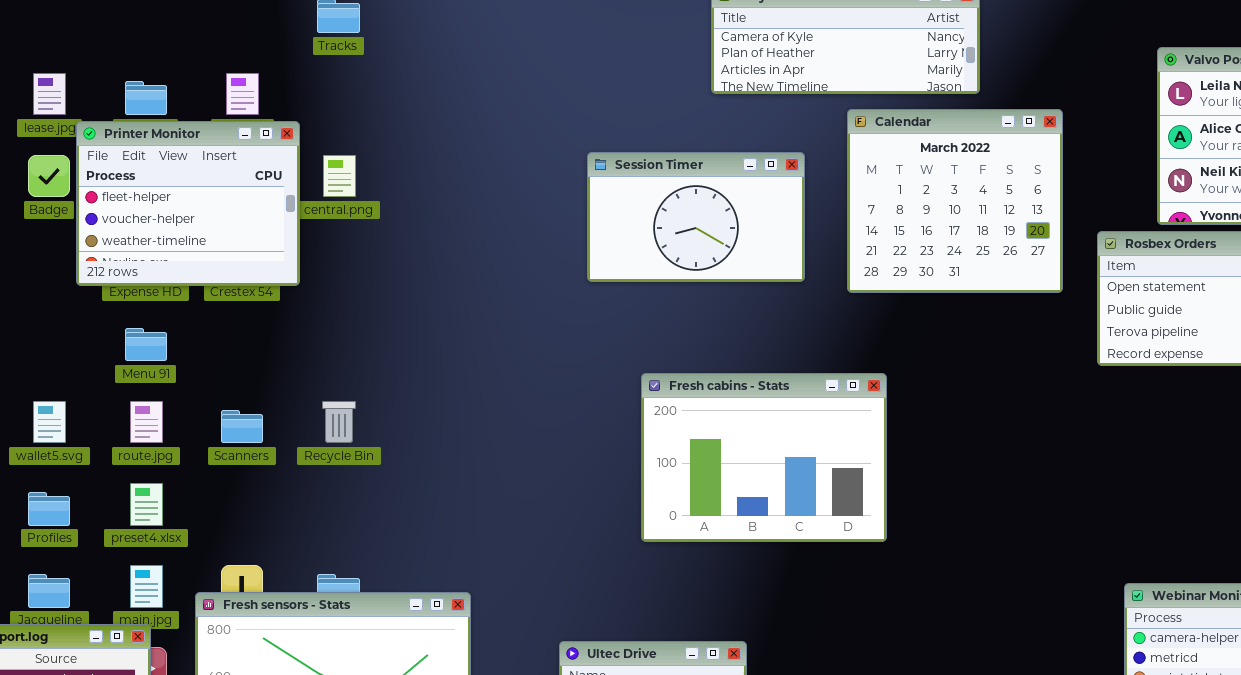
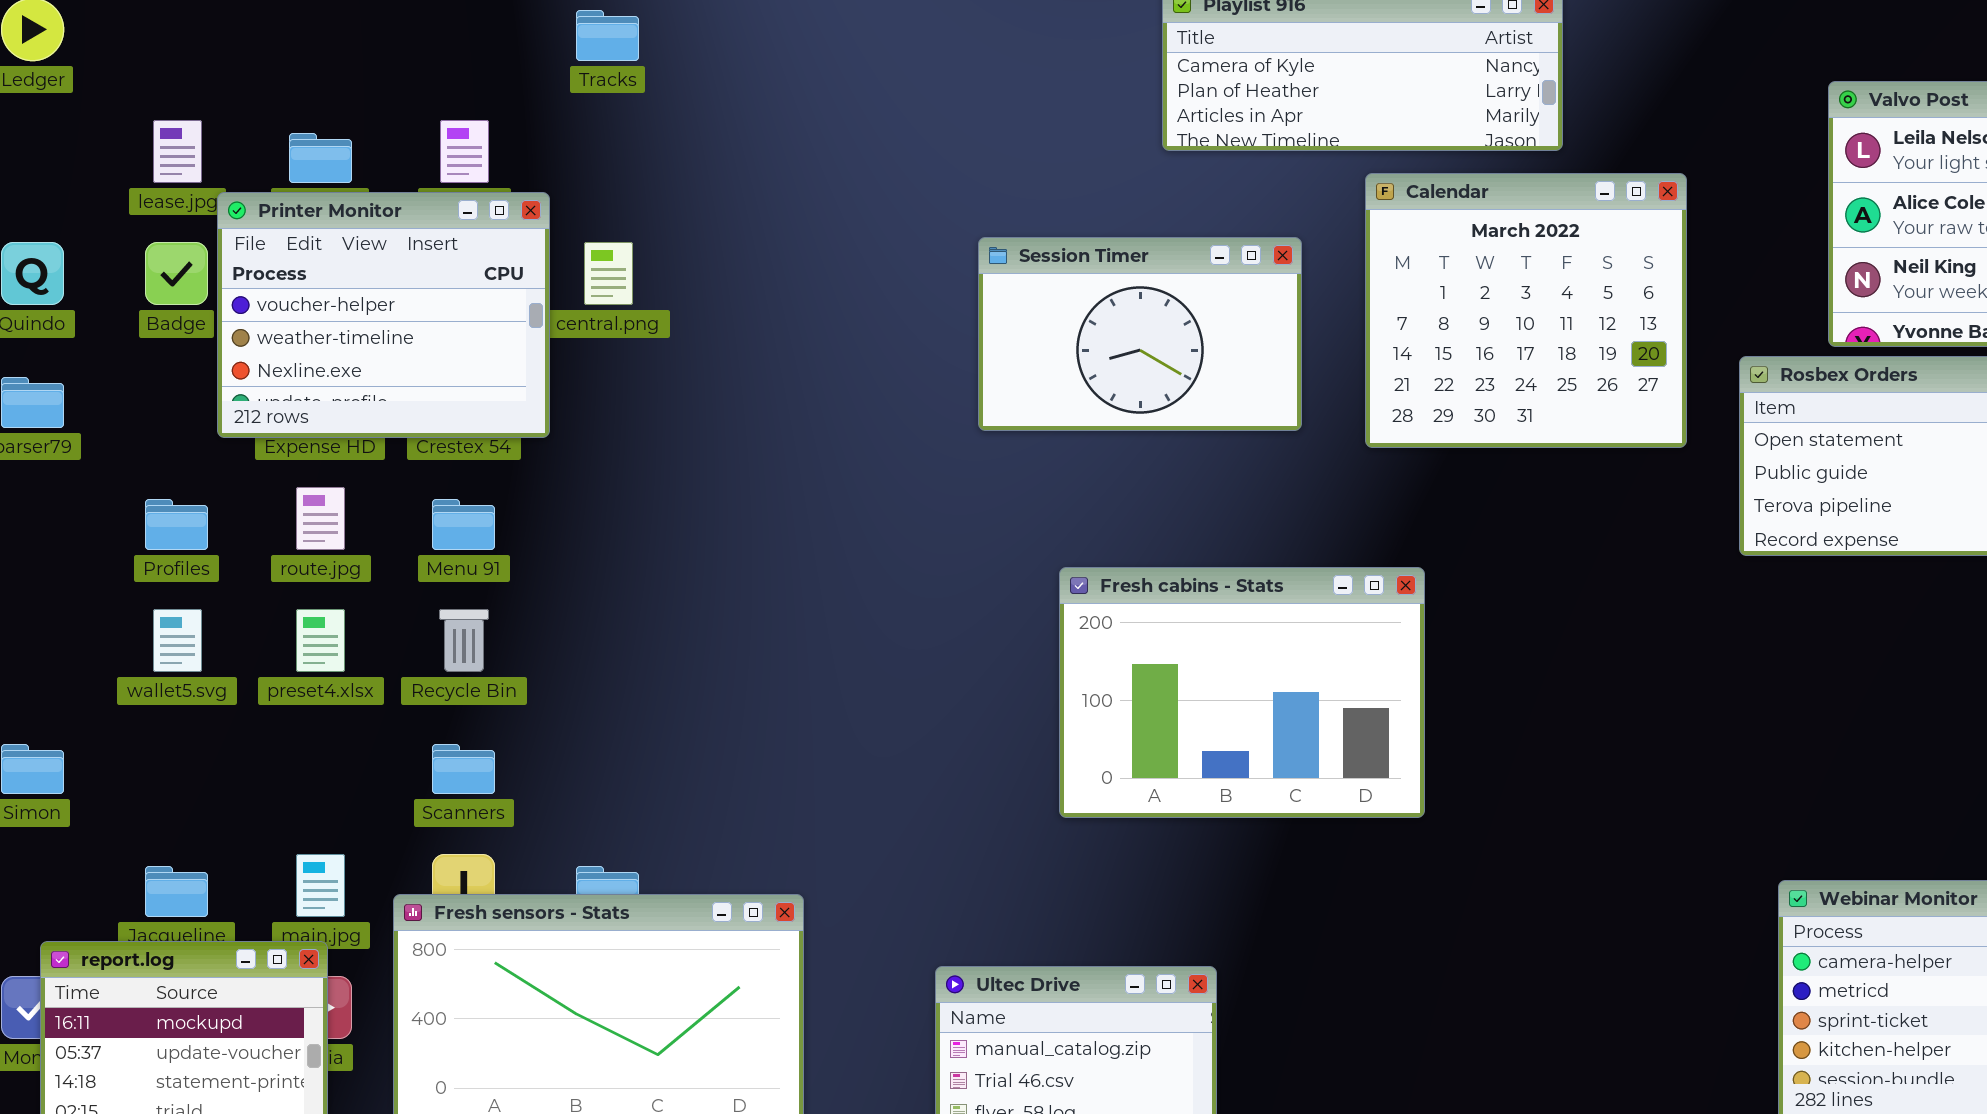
Printer Monitor: [76,121,300,286] -> [217,192,550,438], scrolled down 1 row
Menu 91: [125,328,167,361] -> [432,499,495,550], moved
route.jpg: [130,401,163,443] -> [296,487,345,550], moved
Recycle Bin: [322,401,356,443] -> [439,609,489,672], moved
Scanners: [221,410,263,443] -> [432,744,495,794], moved
preset4.xlsx: [130,483,163,526] -> [296,609,345,672], moved
Profiles: [28,492,70,526] -> [145,499,208,550], moved

